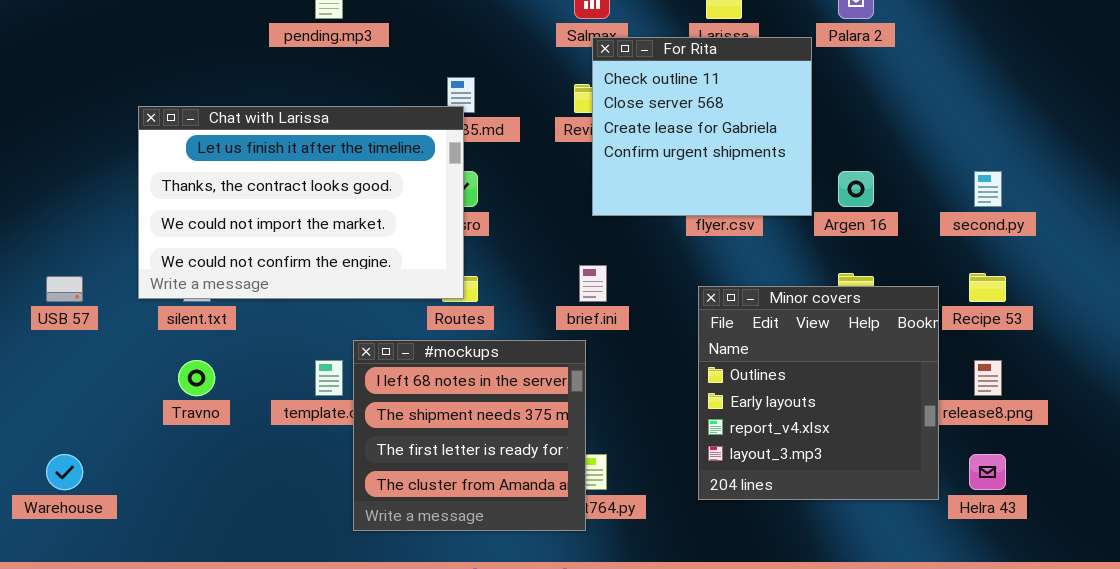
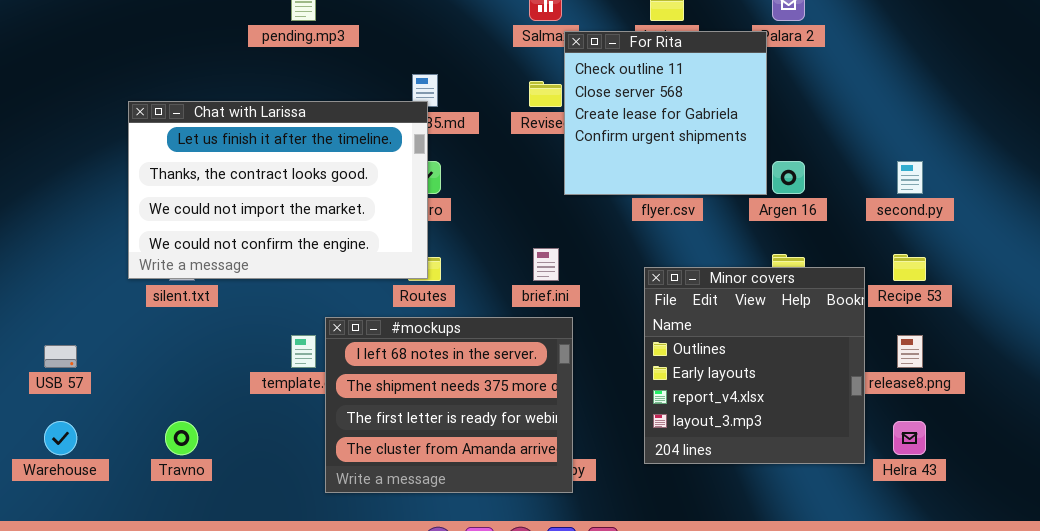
For Rita: [592,37,812,216] -> [564,31,767,195], moved
USB 57: [46,276,83,302] -> [44,345,77,368], moved
#mockups: [353,340,586,531] -> [325,317,573,493], resized
Travno: [178,360,215,396] -> [165,421,198,455], moved

